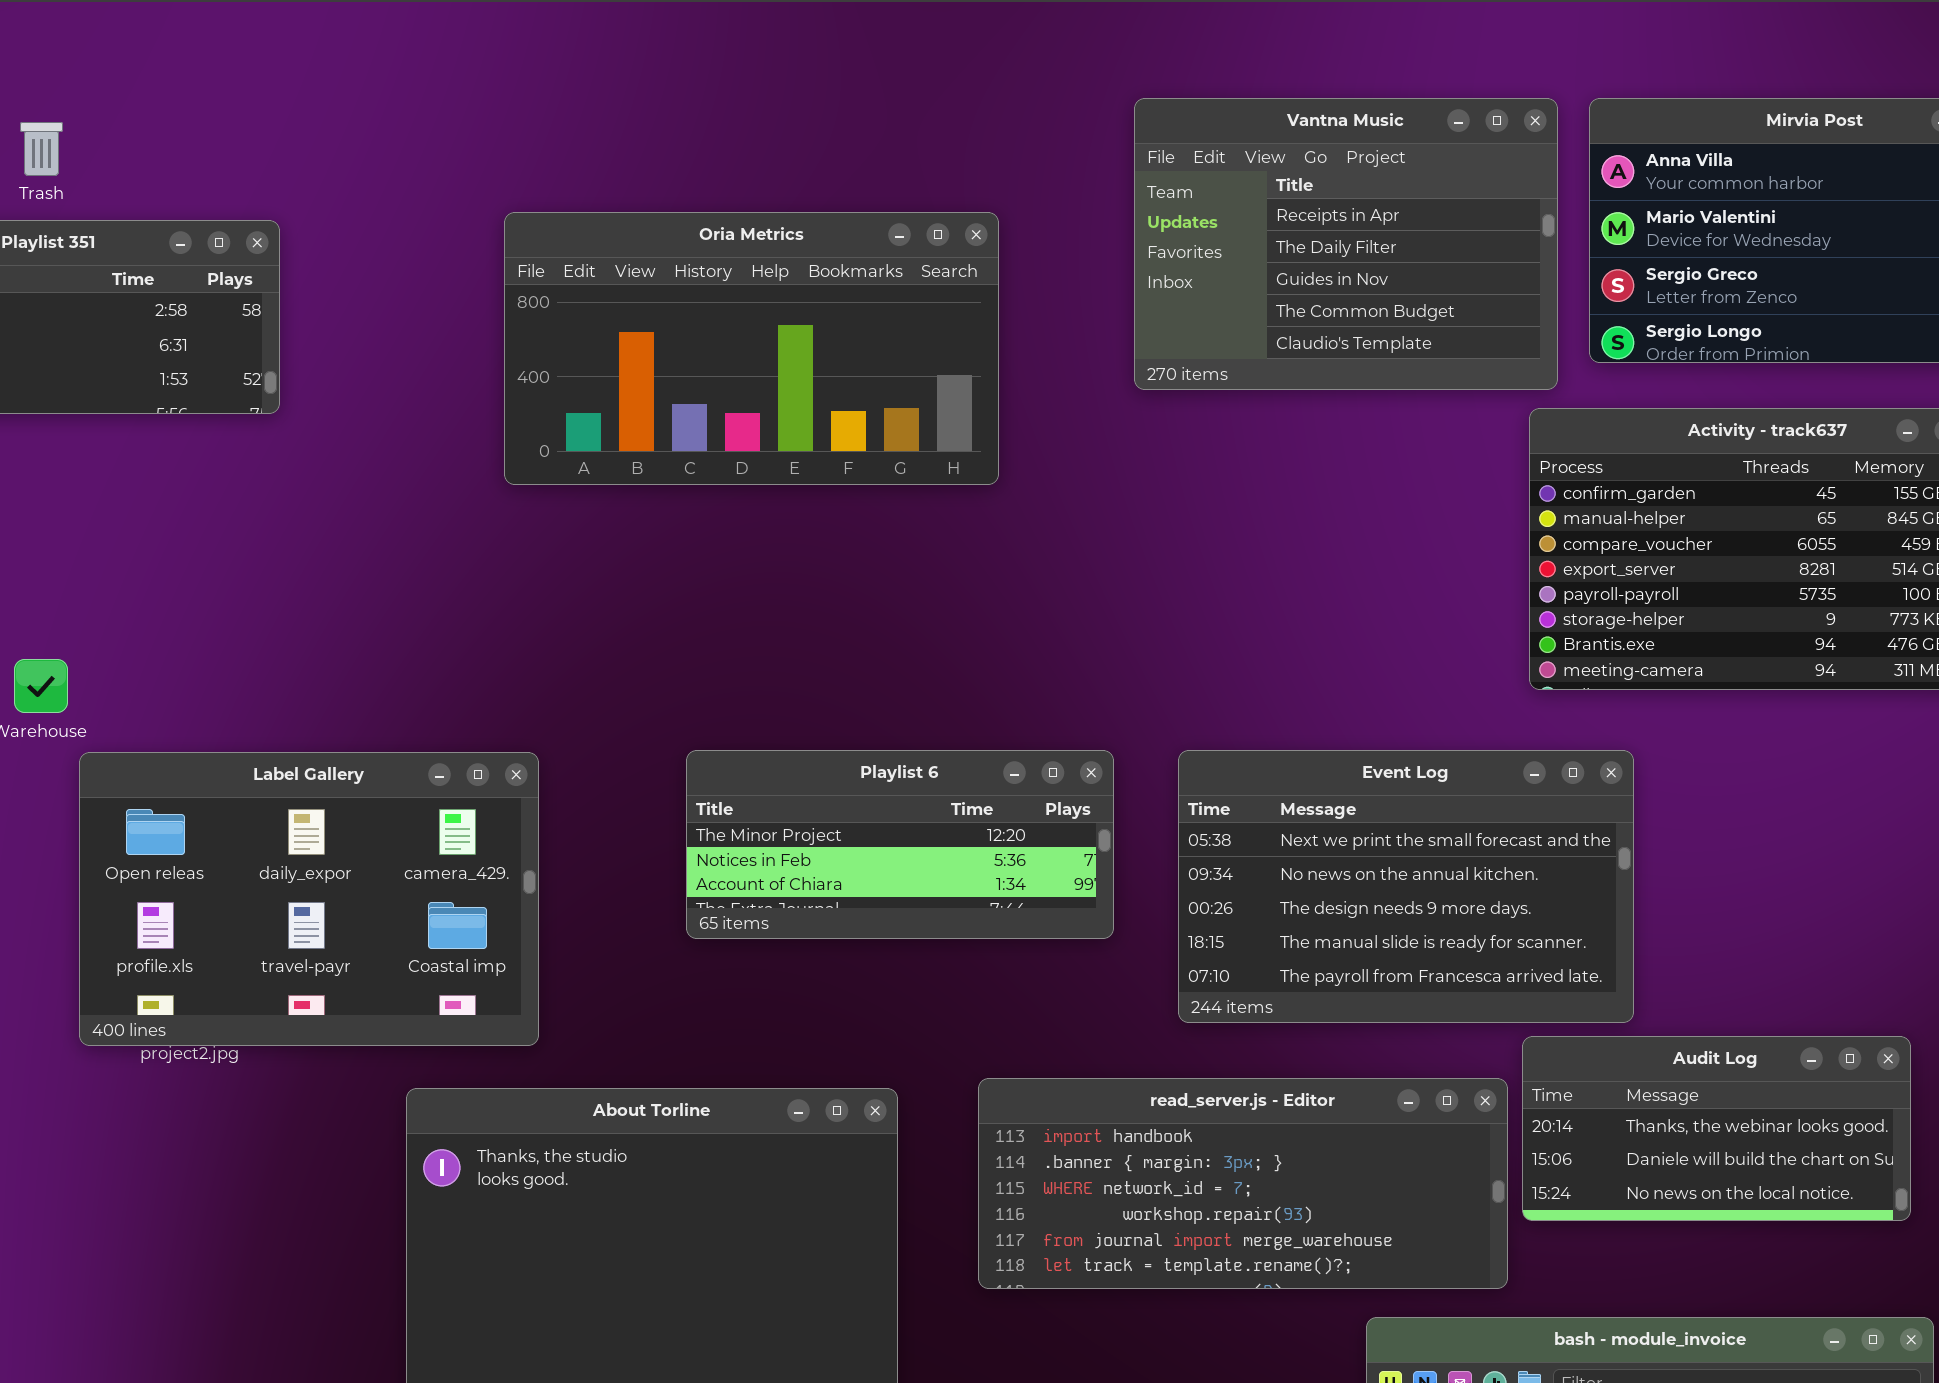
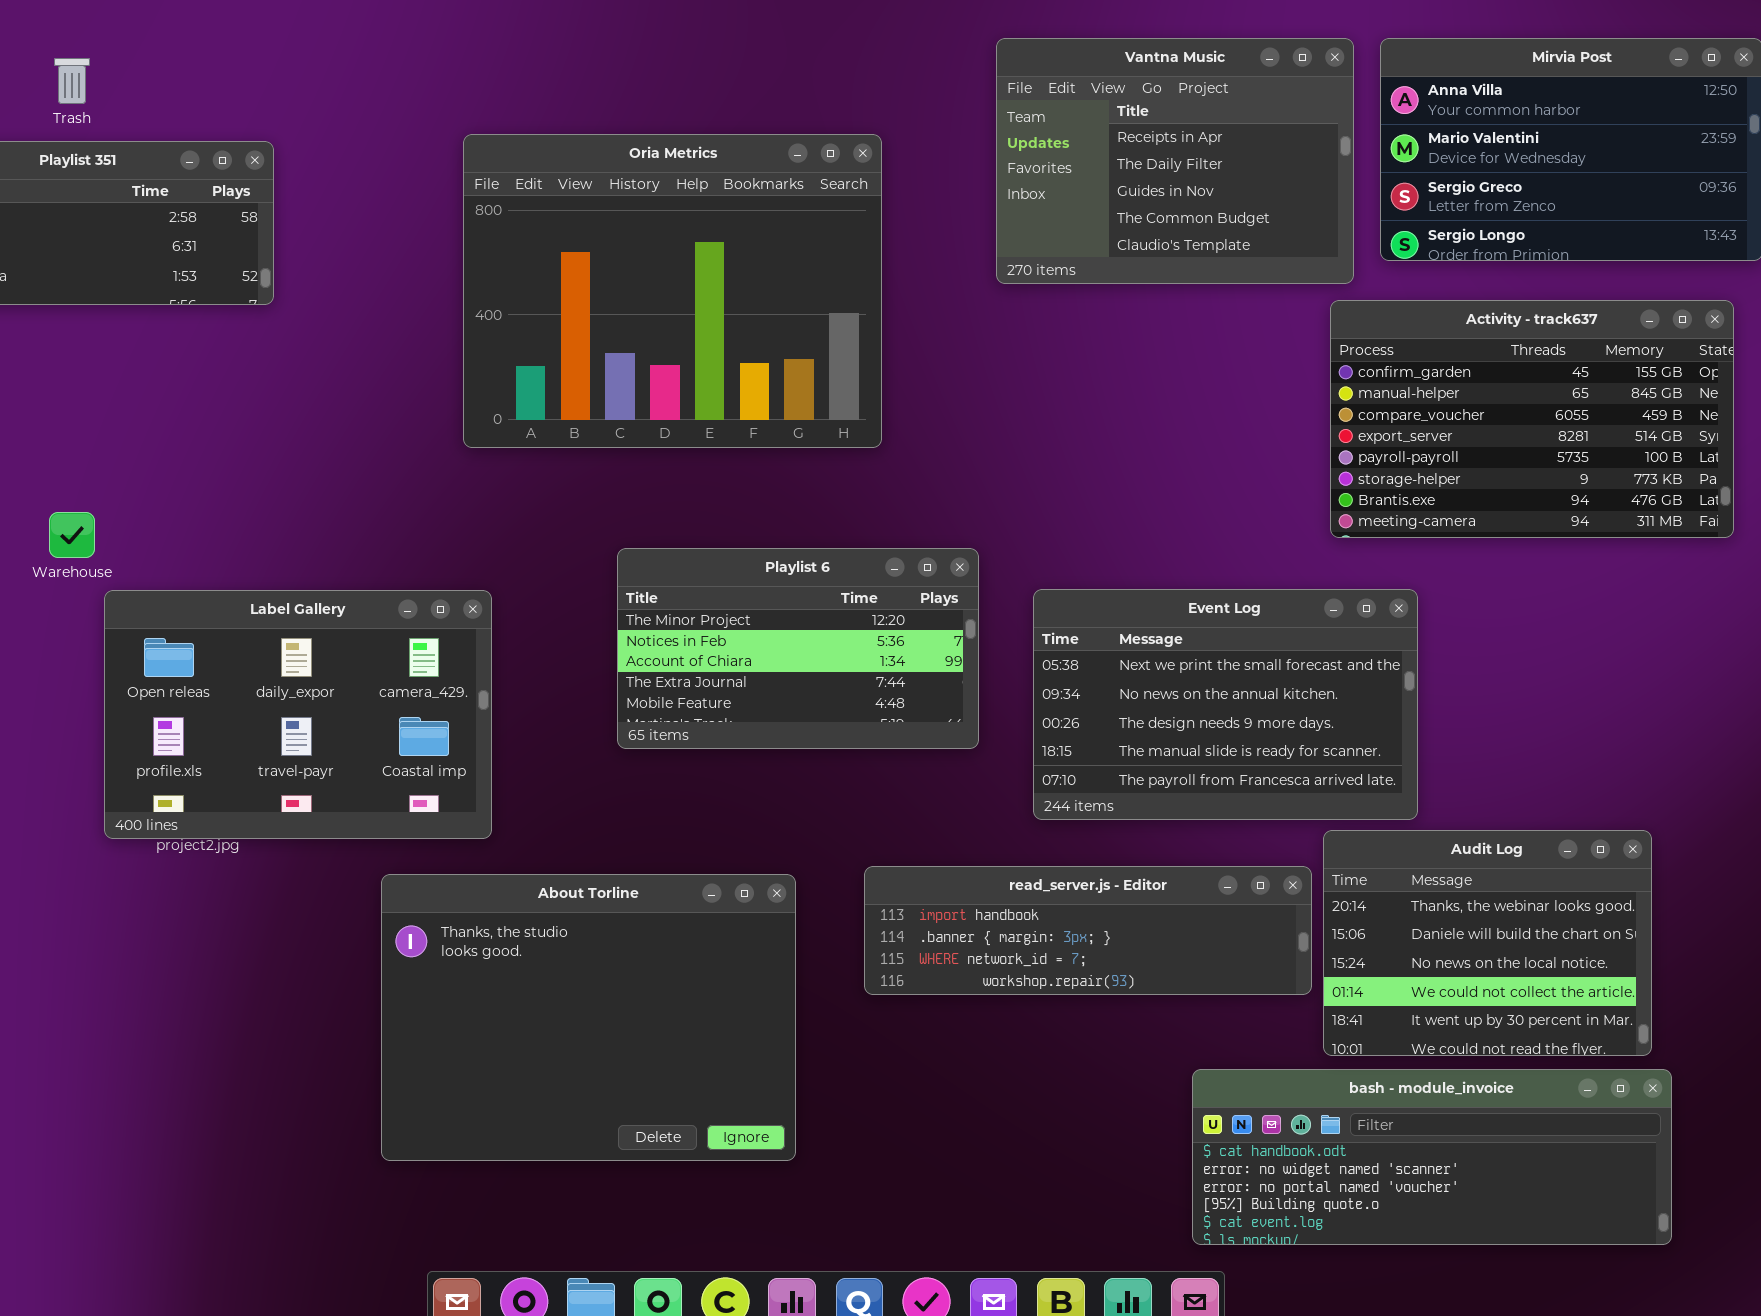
Oria Metrics: [504,212,999,485] -> [463,134,882,448], resized
Playlist 6: [686,750,1114,939] -> [617,548,979,749], resized
Audit Log: [1522,1036,1911,1221] -> [1323,830,1652,1056], resized
read_server.js - Editor: [978,1078,1508,1289] -> [864,866,1312,995], resized

